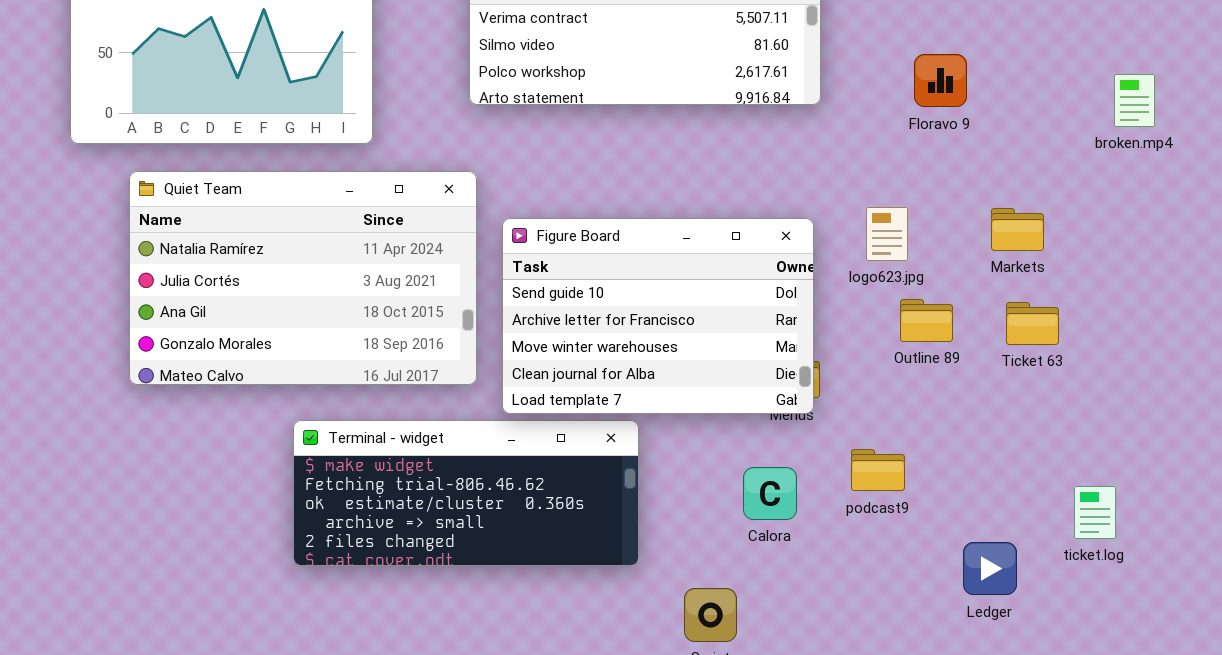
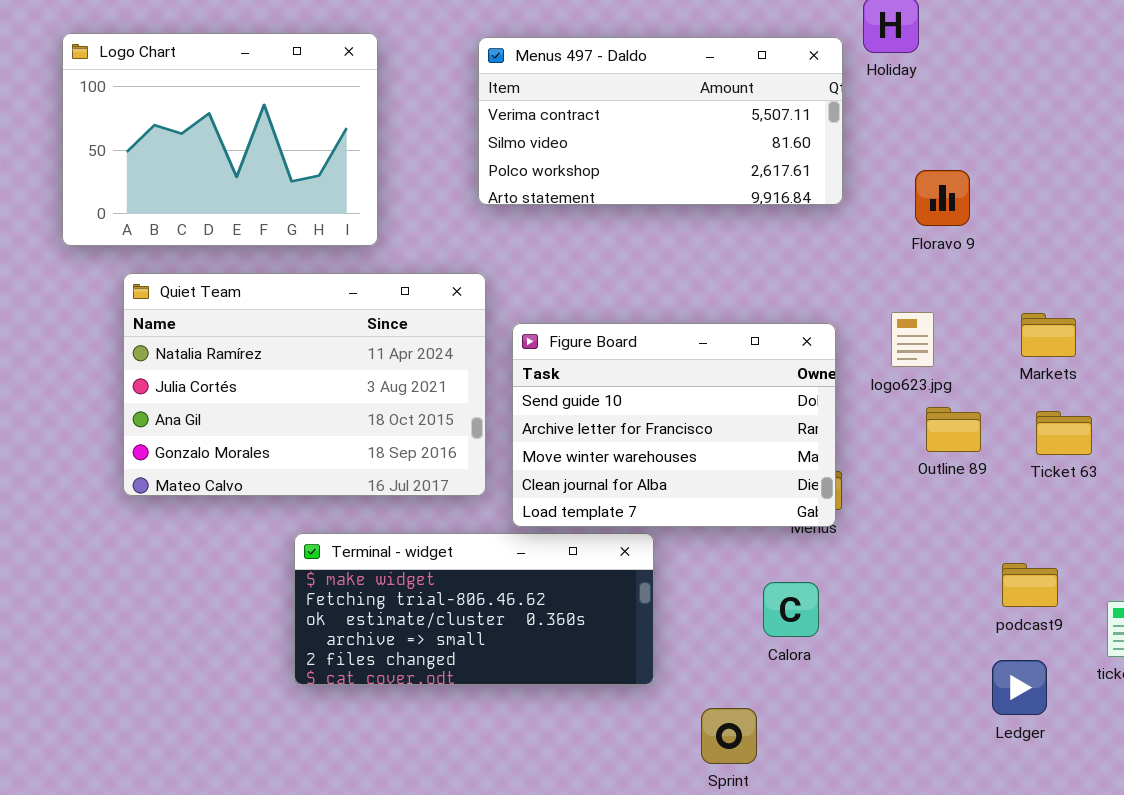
Floravo 9: [914,54,967,107] -> [915,170,970,226], moved
podcast9: [851,449,905,491] -> [1002,563,1058,607], moved

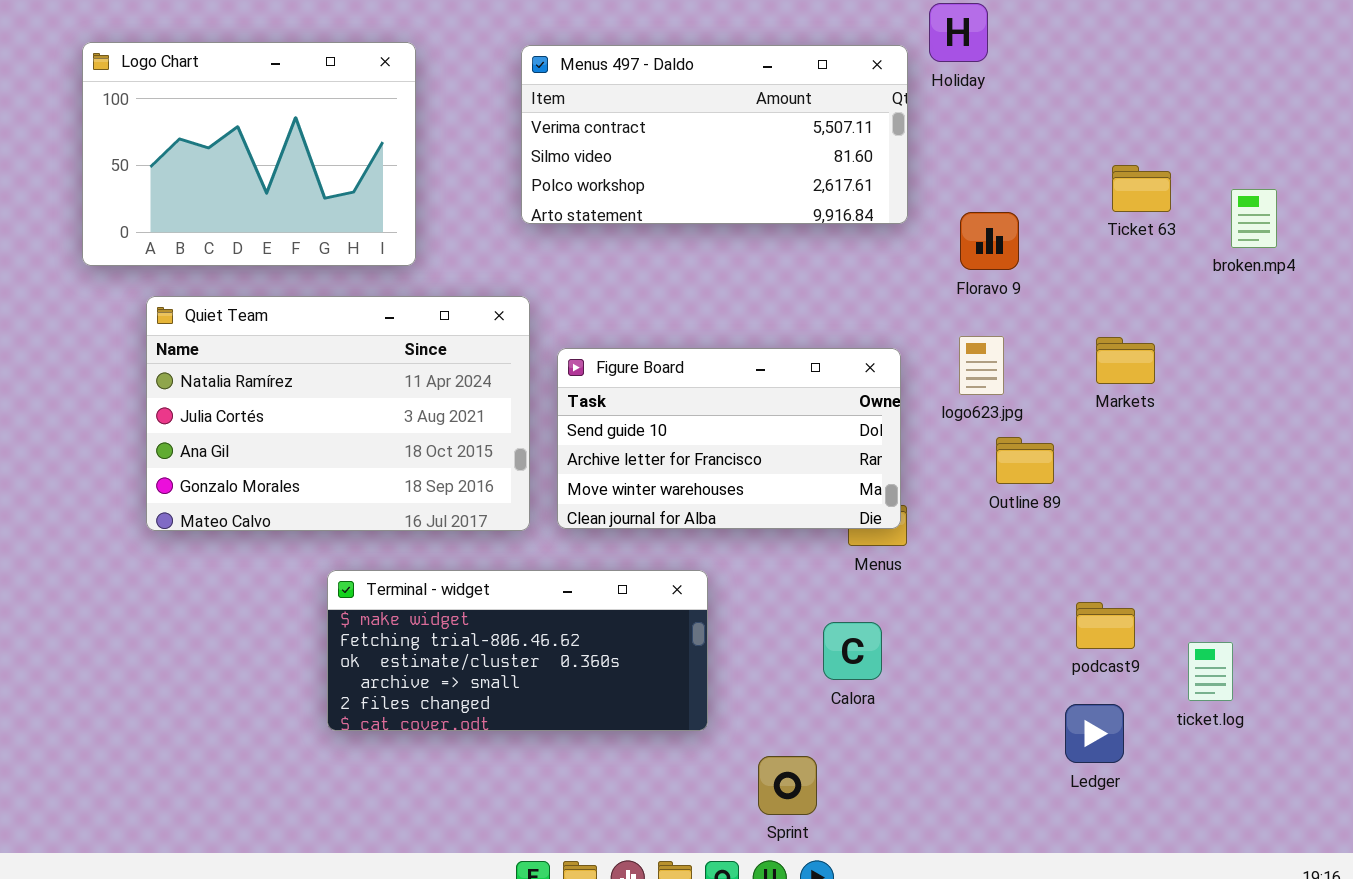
Floravo 9: [915,170,970,226] -> [960,212,1019,270], moved
Figure Board: [512,323,836,527] -> [557,348,901,529], resized
Ticket 63: [1036,411,1092,455] -> [1112,165,1171,212], moved

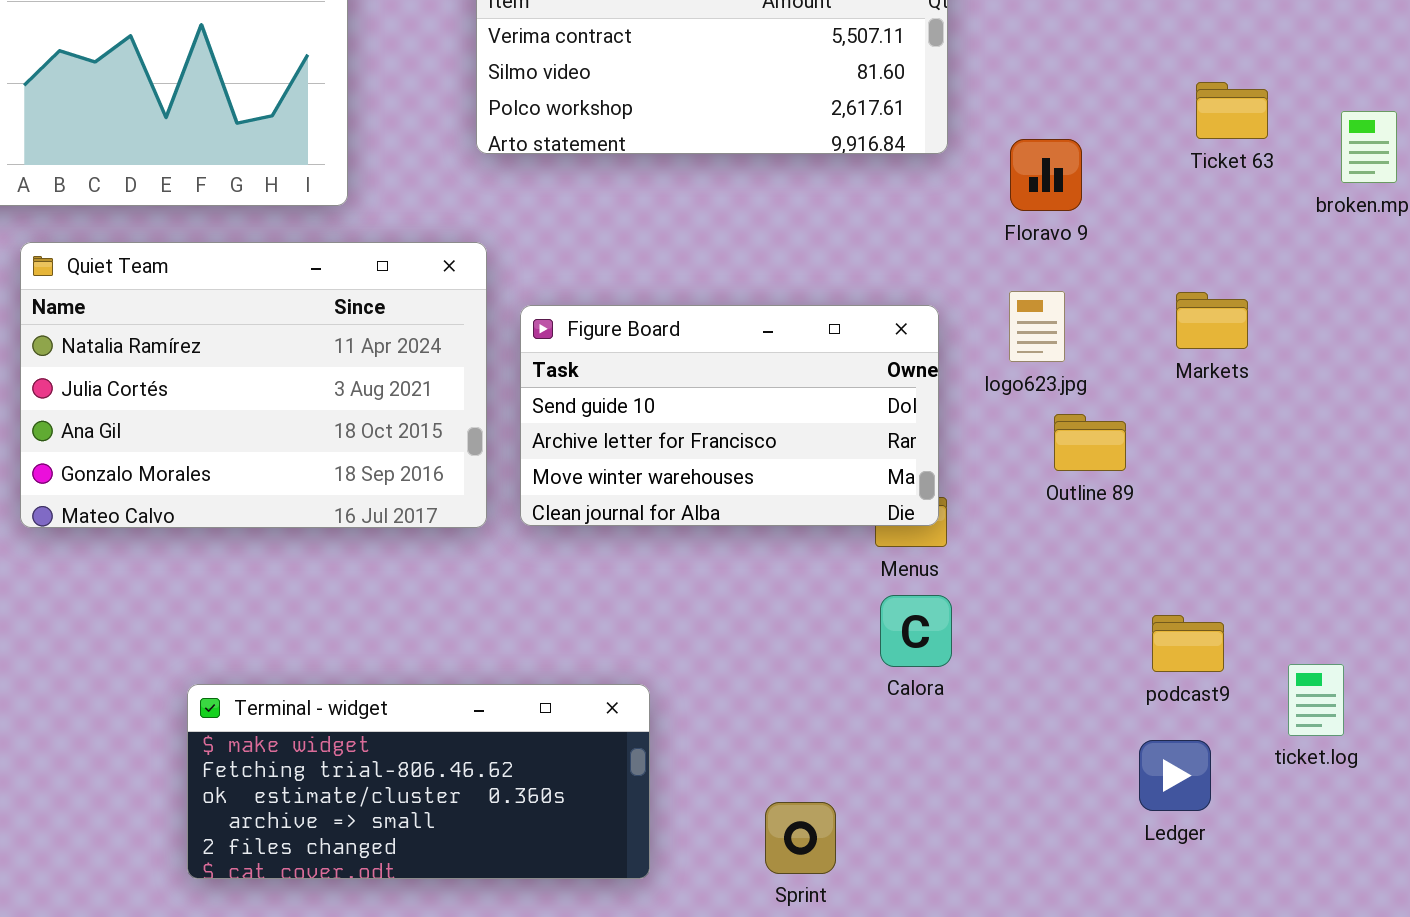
Terminal - widget: [327,570,708,731] -> [187,684,650,879], moved
Calora: [823,622,882,680] -> [880,595,952,667], moved

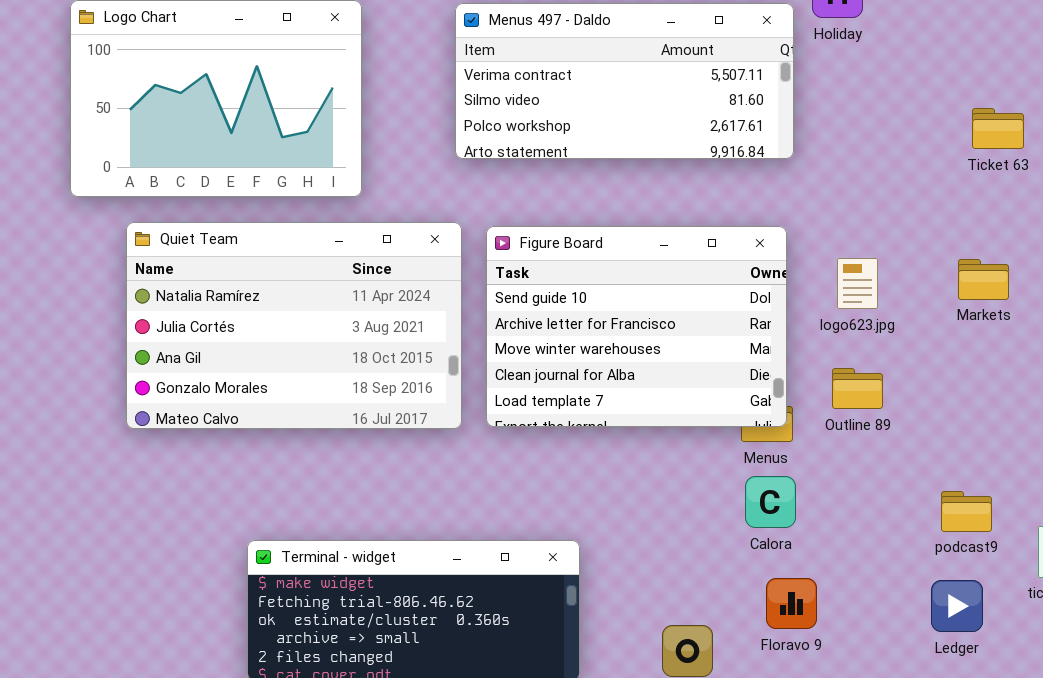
Floravo 9: [1010,139,1082,211] -> [766,578,817,629], moved
Figure Board: [520,305,939,526] -> [486,226,787,427], resized
Outline 89: [1054,414,1126,471] -> [832,368,883,409], moved

